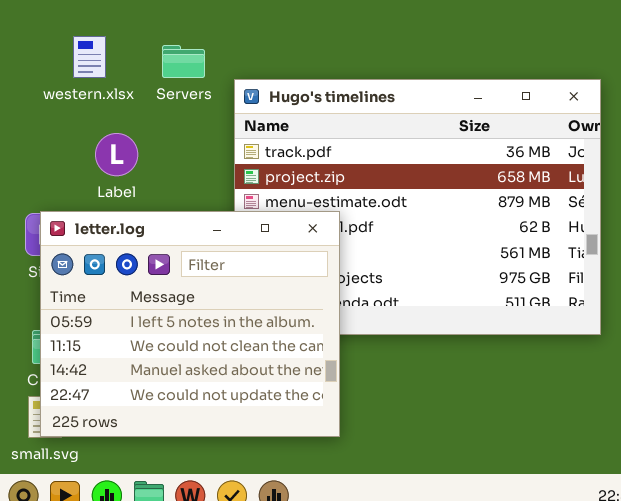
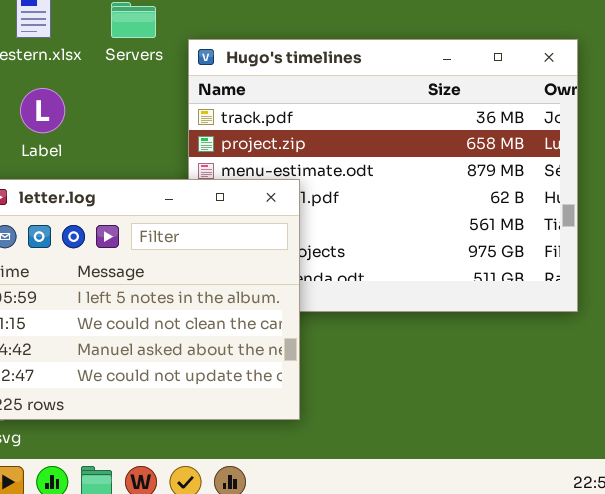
Label: [95,133,138,176] -> [20,88,65,133], moved

